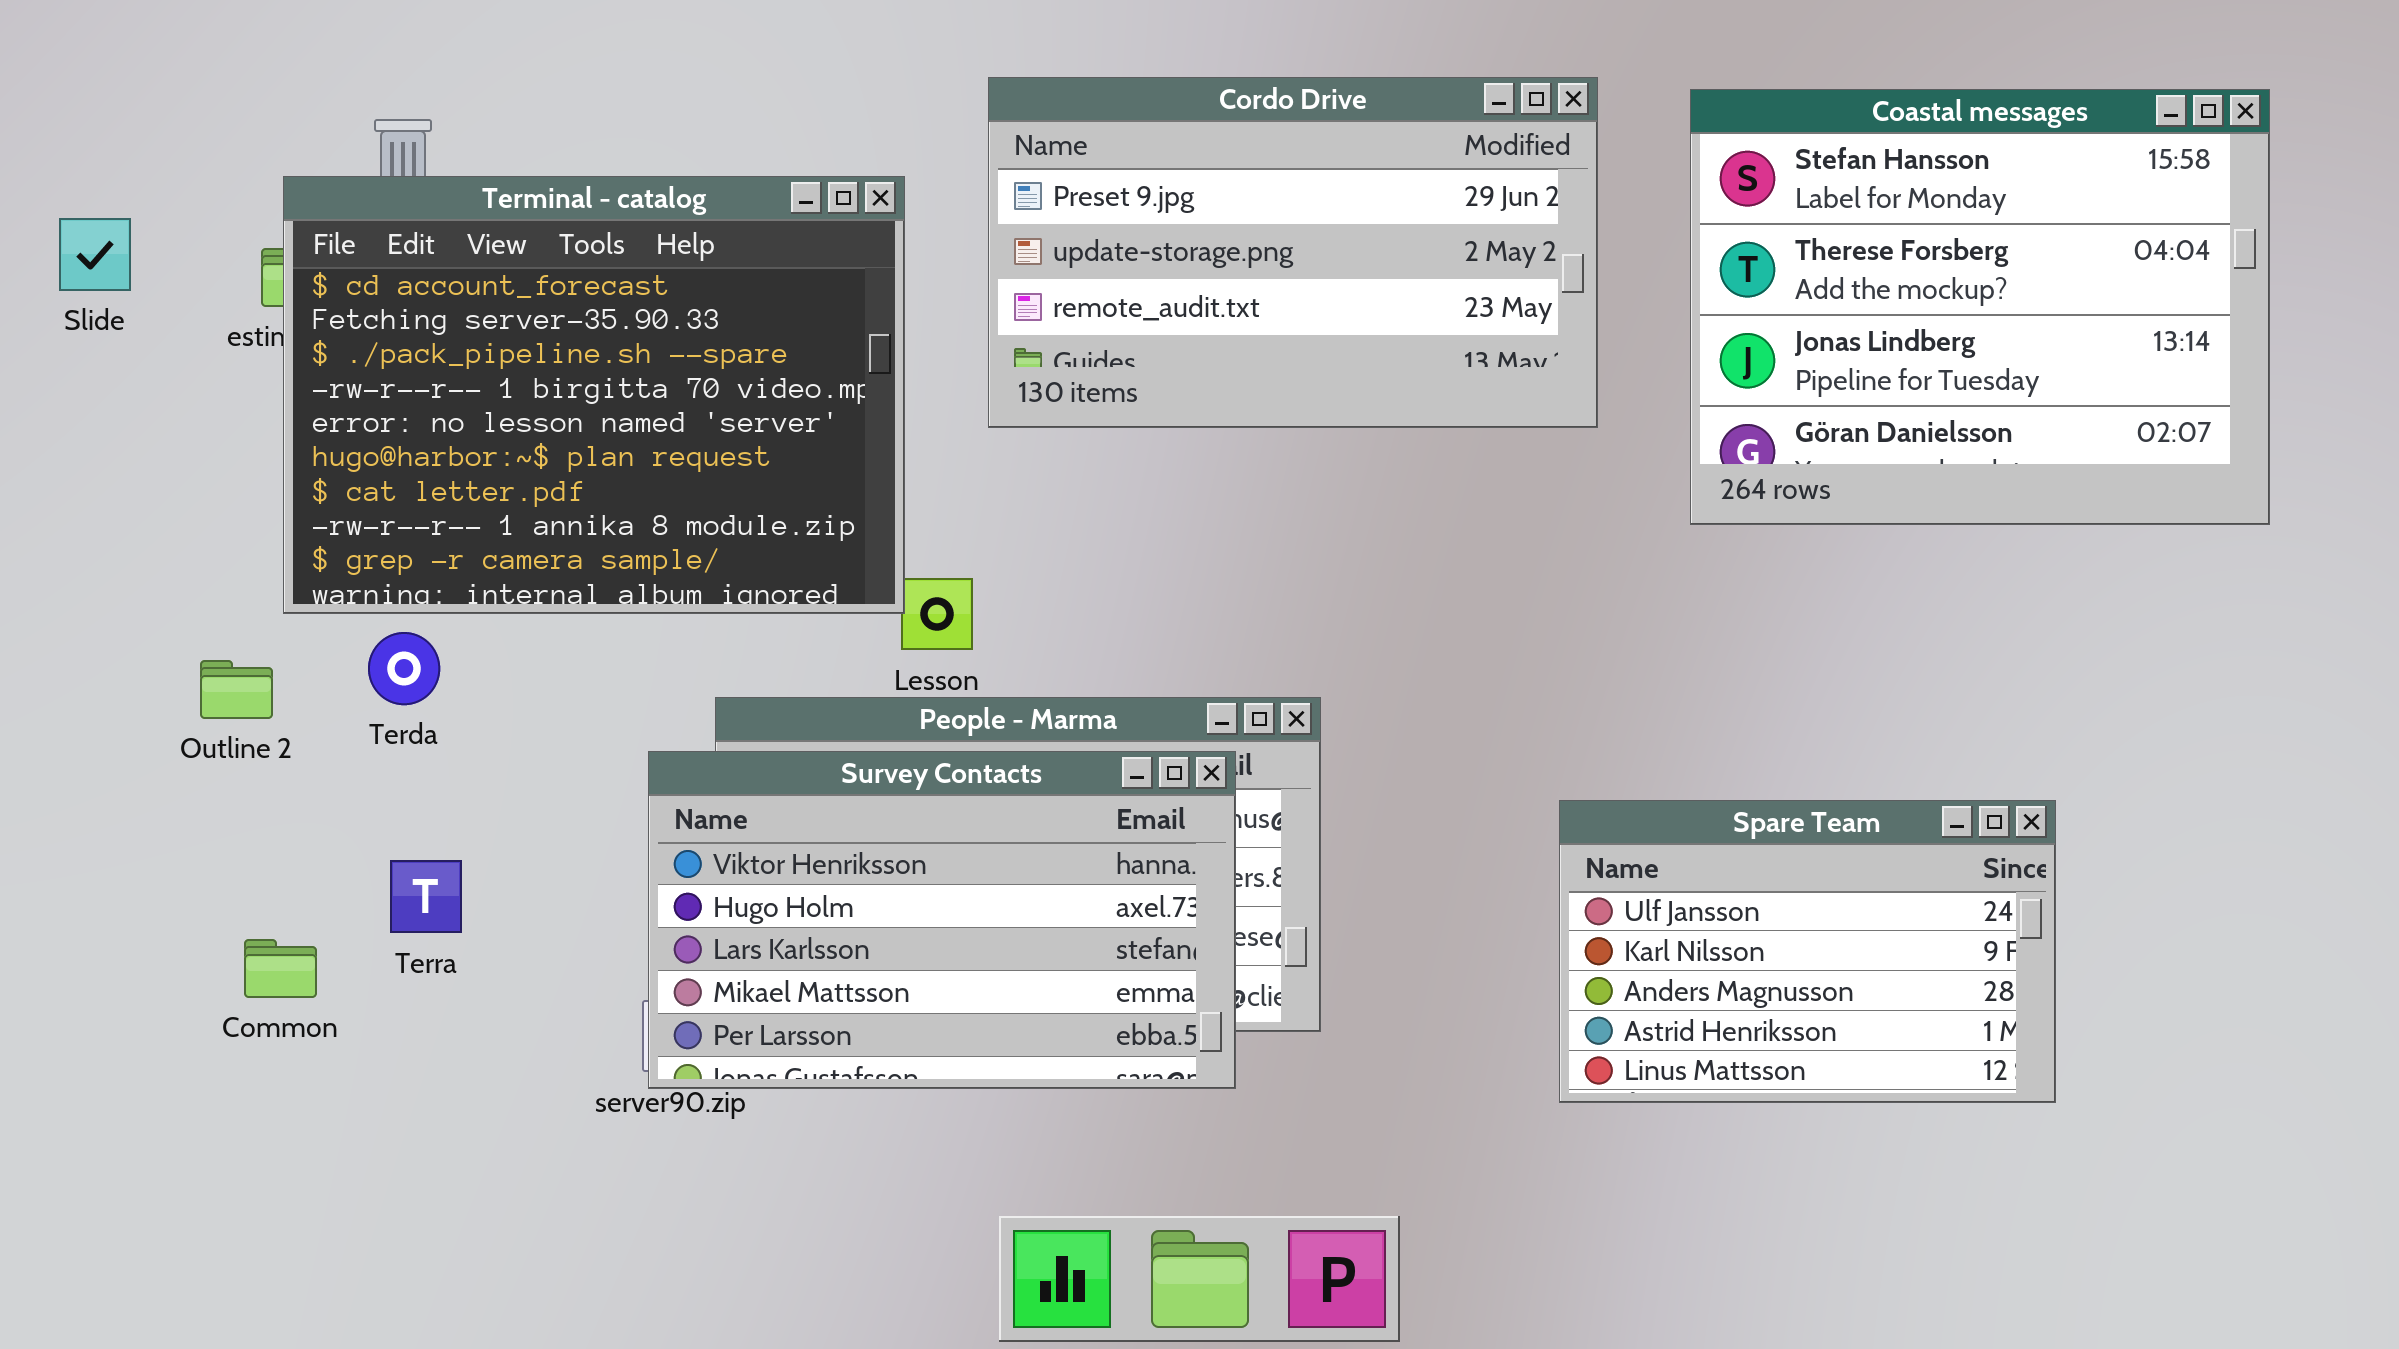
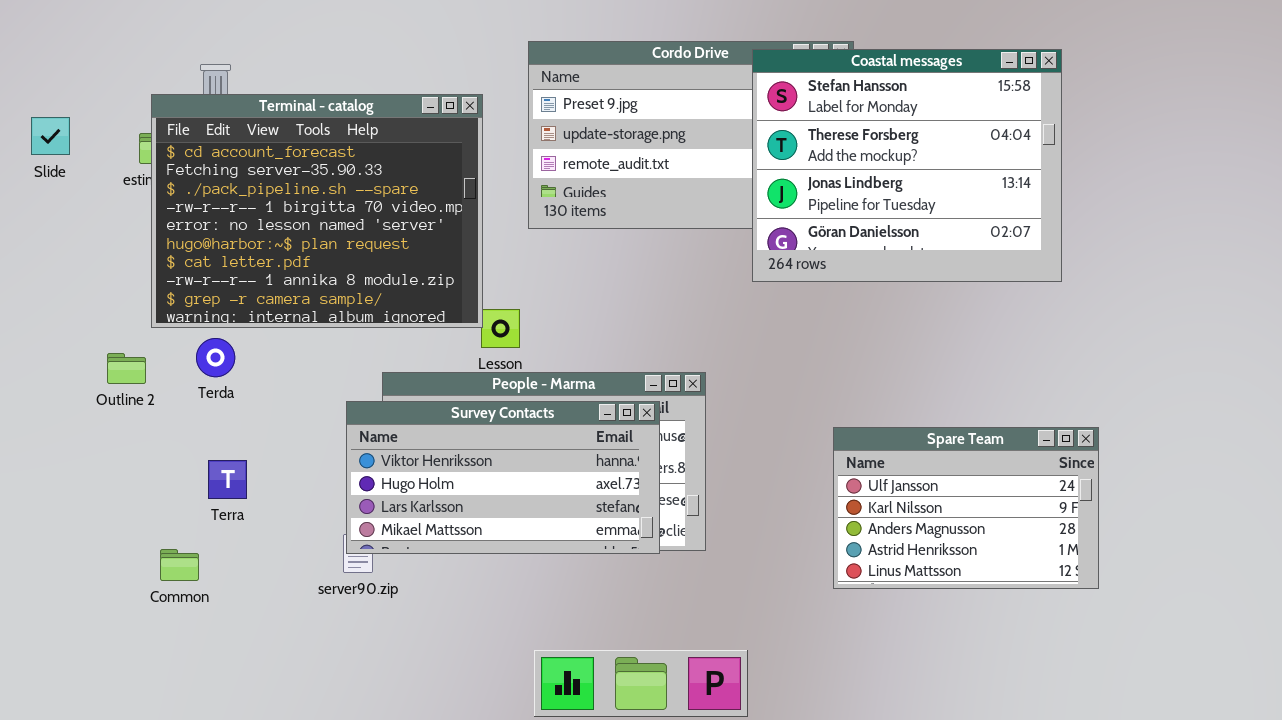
Coastal messages: [1690,89,2270,525] -> [752,49,1062,282], moved
Survey Contacts: [648,751,1236,1089] -> [346,401,660,554], resized
Common: [244,939,317,998] -> [160,549,199,581], moved

